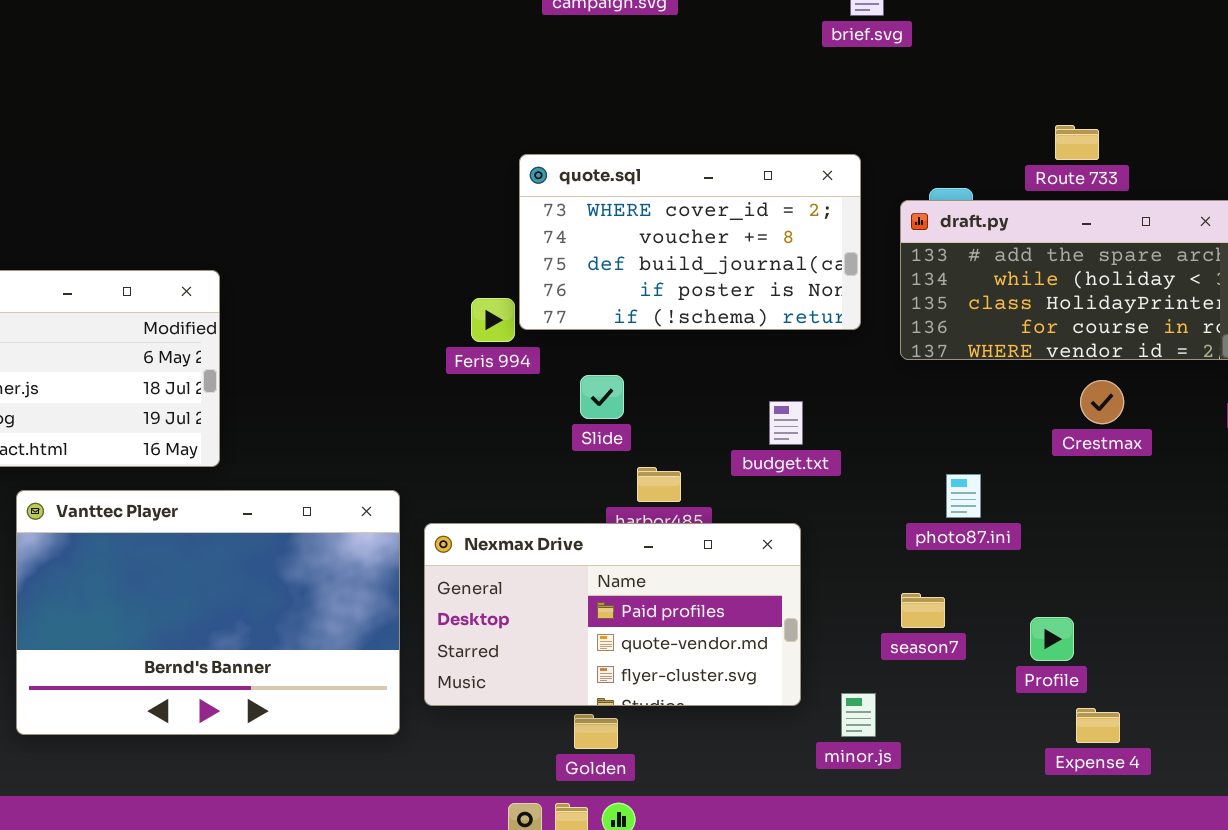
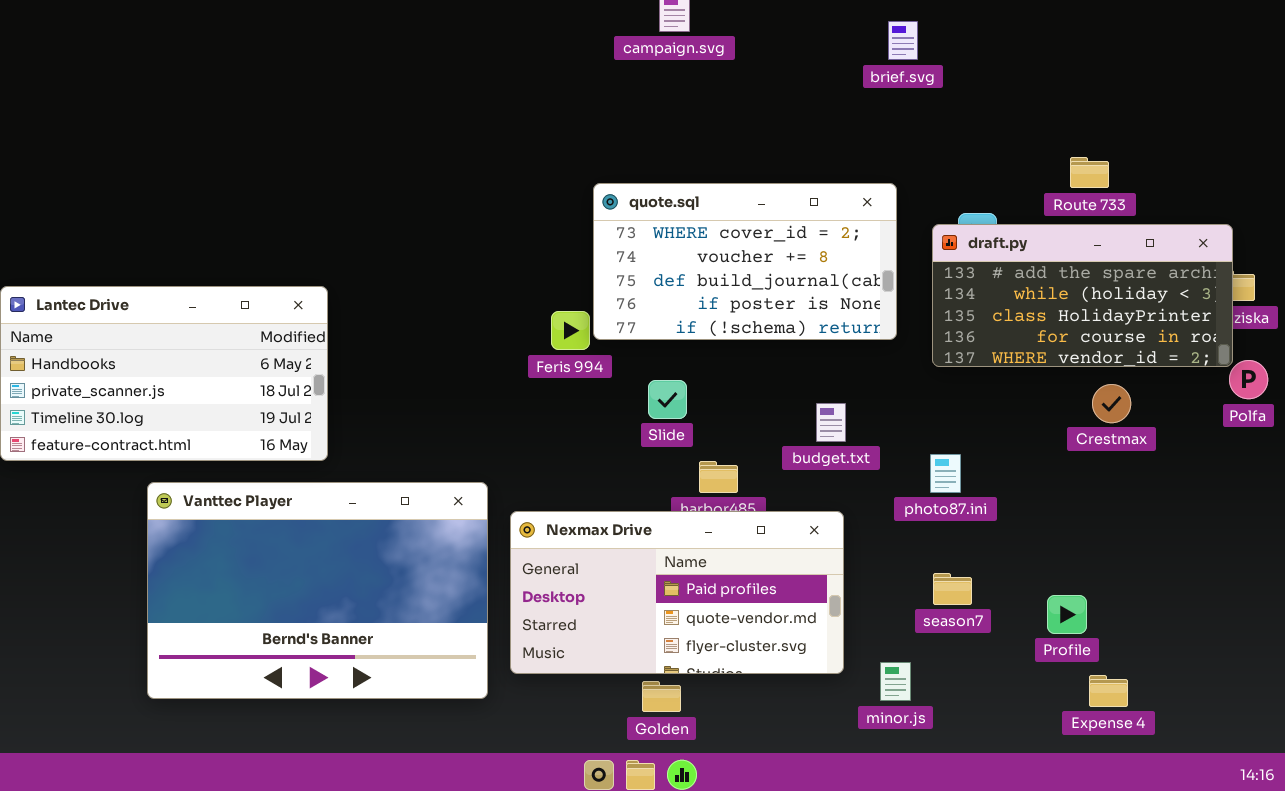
photo87.ini: [946,474,981,518] -> [930,454,961,493], moved

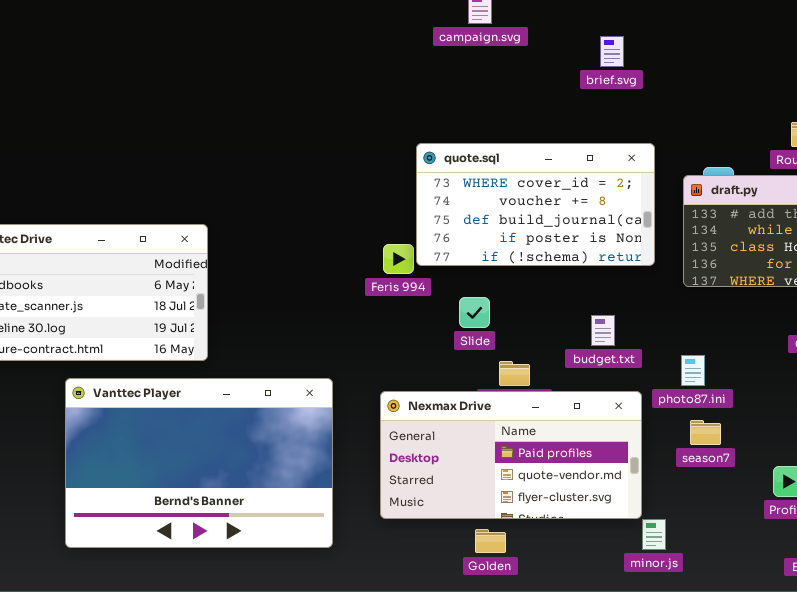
brief.svg: [888,21,918,60] -> [600,36,624,67], moved
Nexmax Drive: [510,511,844,674] -> [380,391,642,519], moved
season7: [933,573,972,605] -> [690,420,721,445], moved
Golden: [642,681,681,712] -> [475,529,506,553], moved

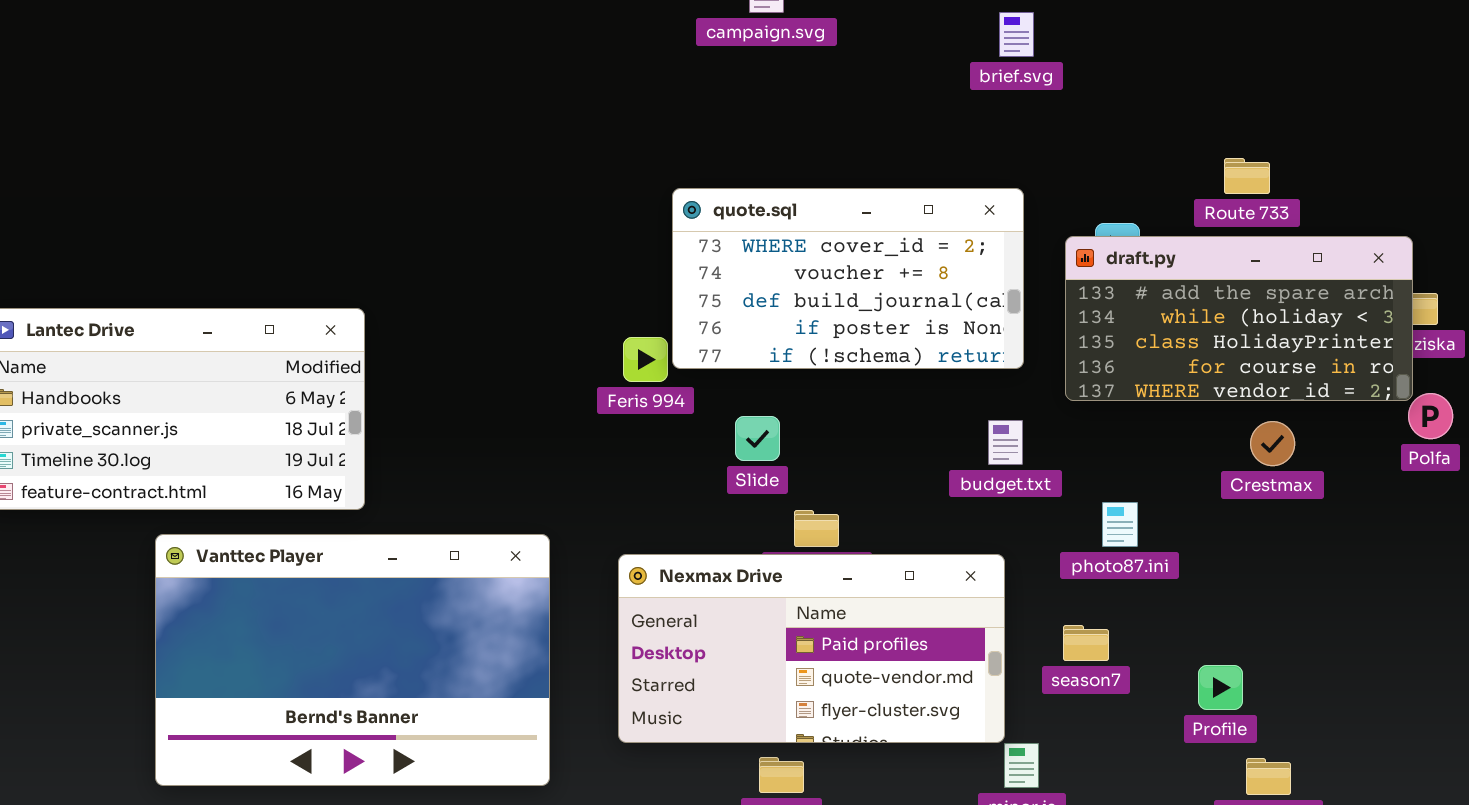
brief.svg: [600,36,624,67] -> [999,12,1034,57], moved
budget.txt: [591,315,615,346] -> [988,420,1023,465], moved
photo87.ini: [681,355,705,386] -> [1102,502,1138,547], moved
season7: [690,420,721,445] -> [1063,625,1109,661], moved

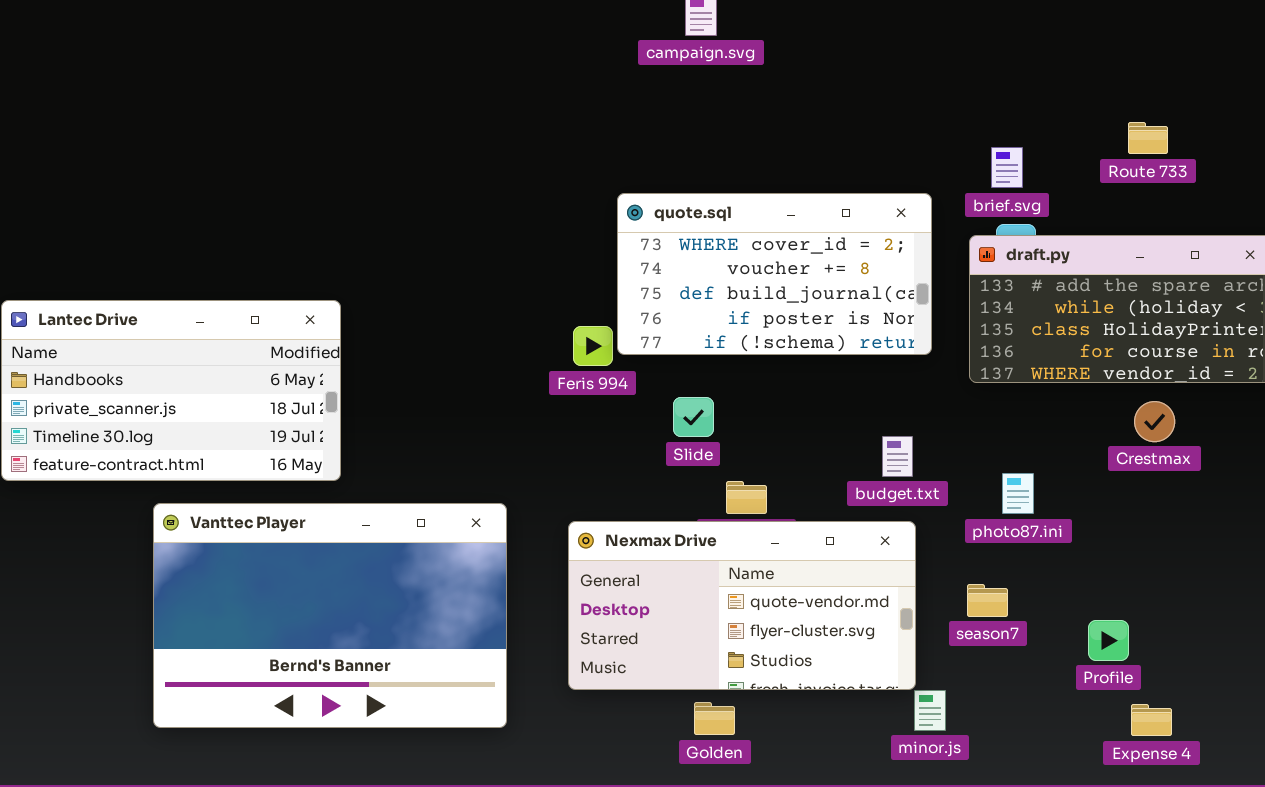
brief.svg: [999,12,1034,57] -> [991,147,1023,188], moved
Route 733: [1224,158,1270,194] -> [1128,122,1168,154], moved
budget.txt: [988,420,1023,465] -> [882,436,913,477], moved
Nexmax Drive: [618,554,1005,743] -> [568,521,916,690], scrolled down 1 row

